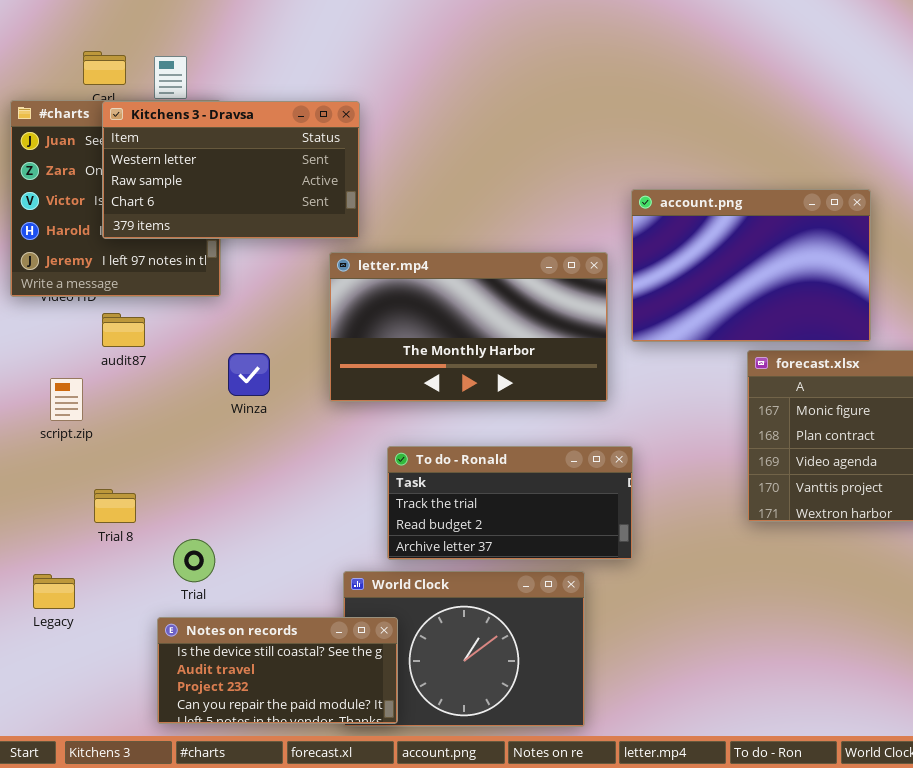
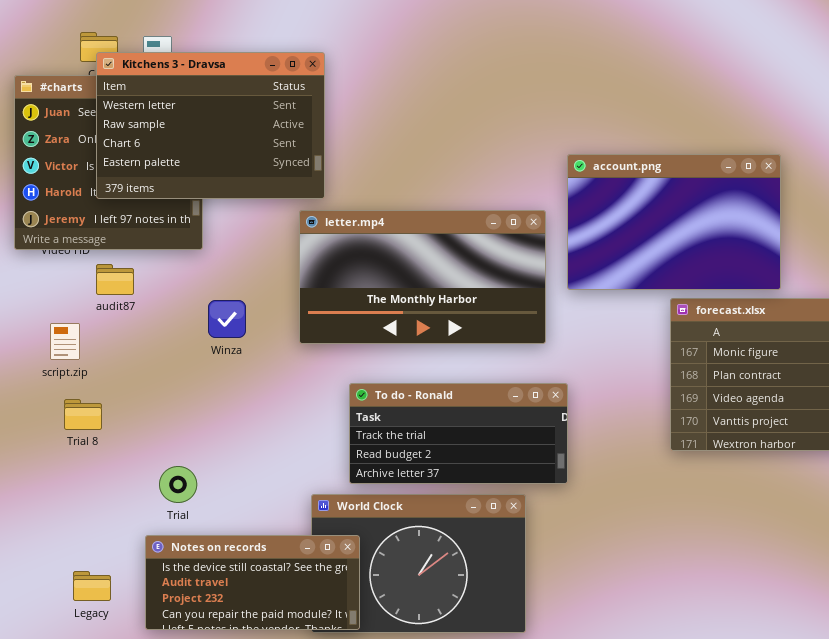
Kitchens 3 - Dravsa: [102,101,360,239] -> [96,52,325,199], resized
Trial 8: [94,489,136,523] -> [64,399,102,430], moved
Legacy: [33,574,75,609] -> [73,571,111,601], moved

